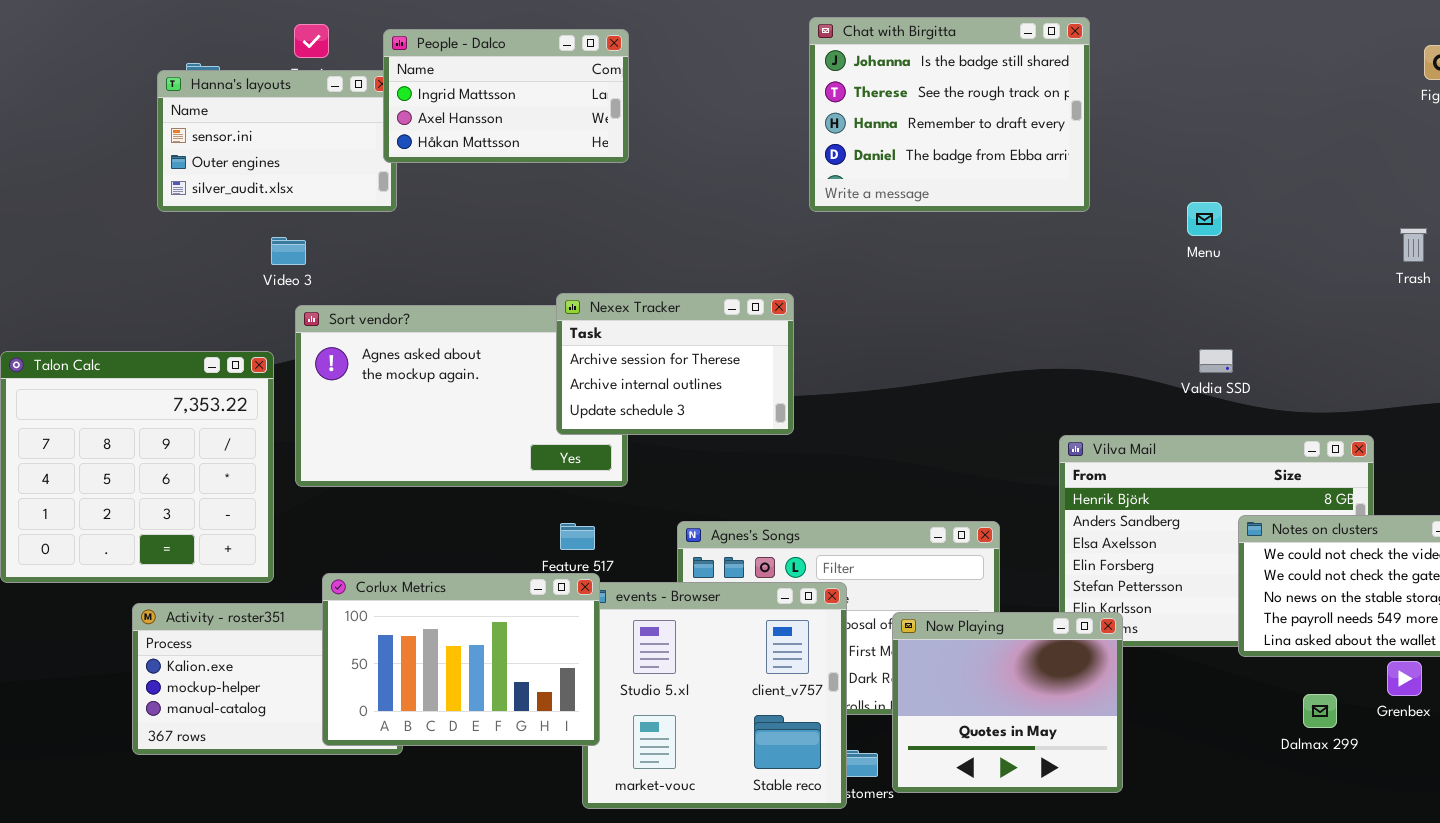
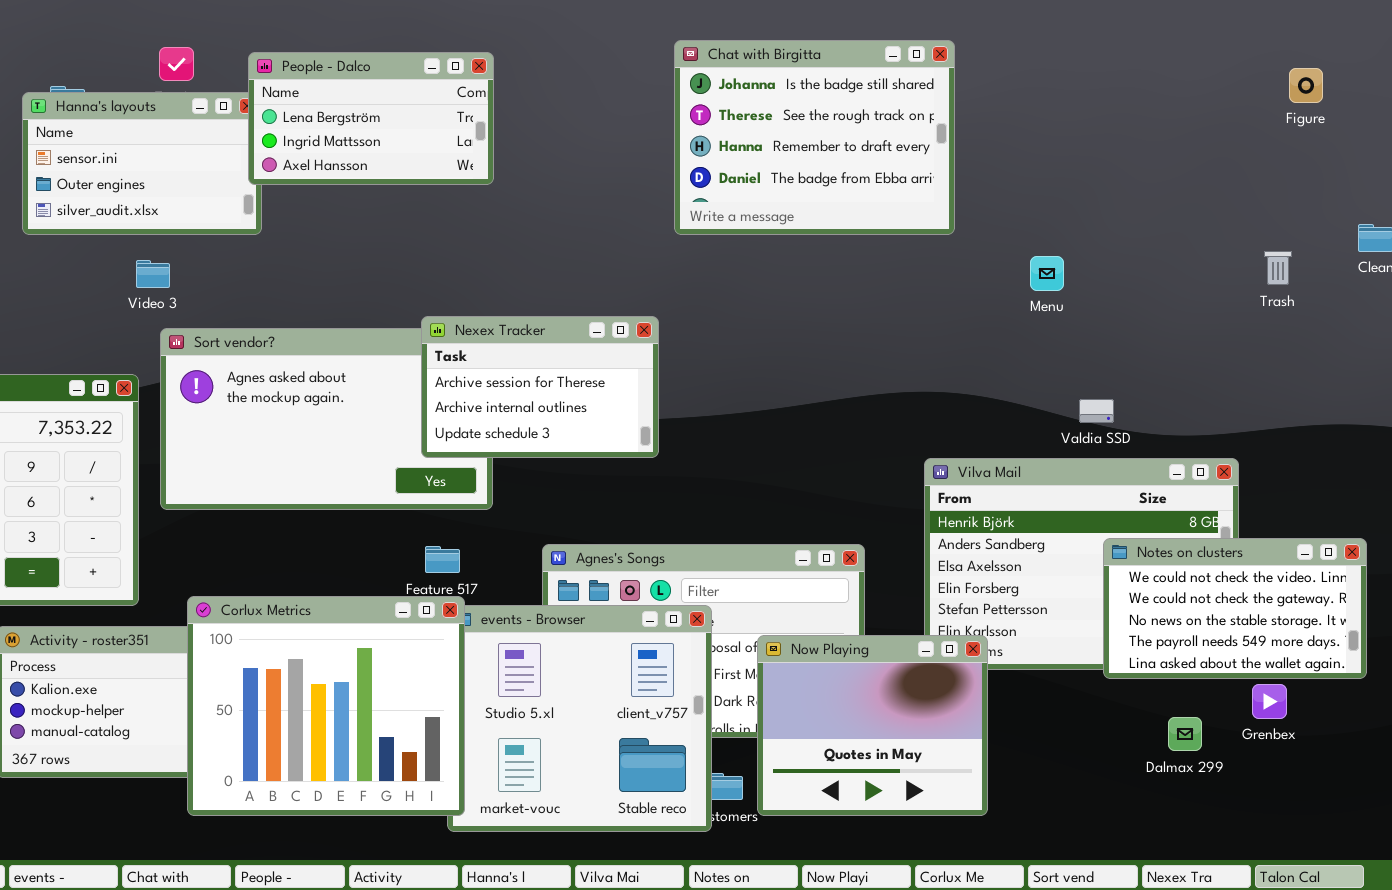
People - Dalco: [383,29,629,163] -> [248,52,494,185], scrolled up 1 row
Menu: [1187,202,1222,236] -> [1030,256,1064,291], moved
Valdia SSD: [1199,349,1233,373] -> [1079,399,1114,423], moved
Corlux Metrics: [322,573,600,746] -> [187,596,465,816], resized

